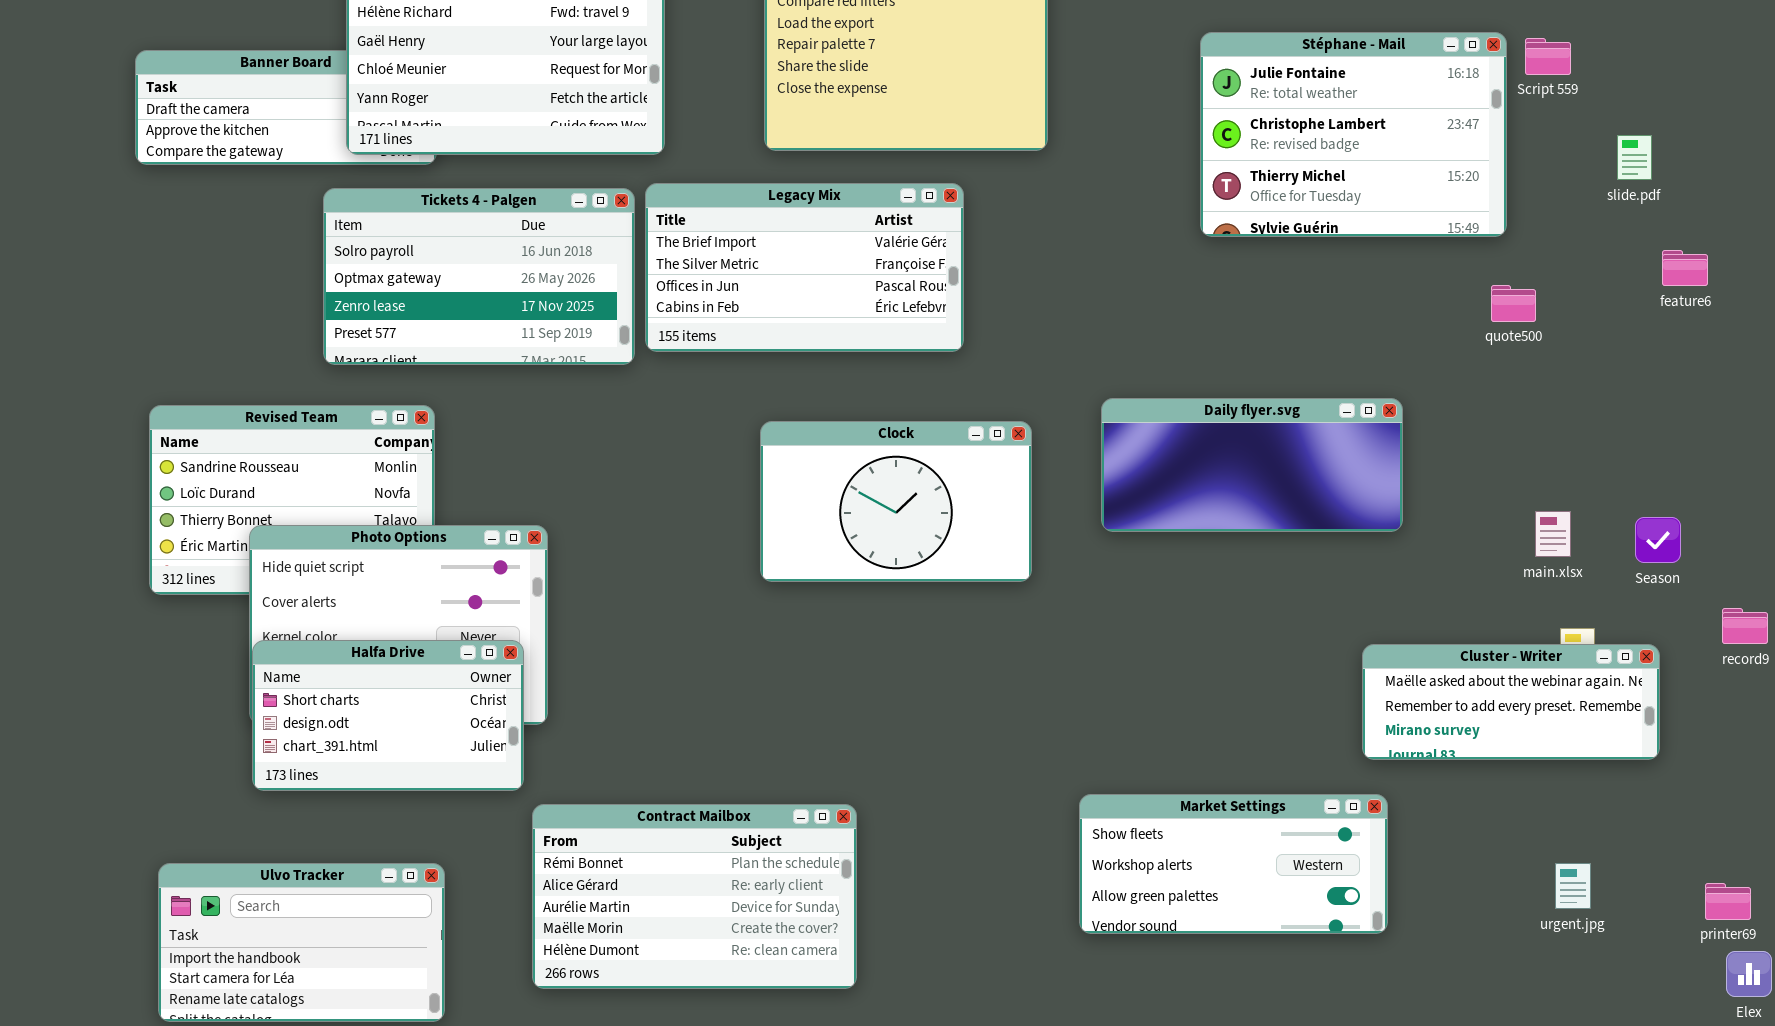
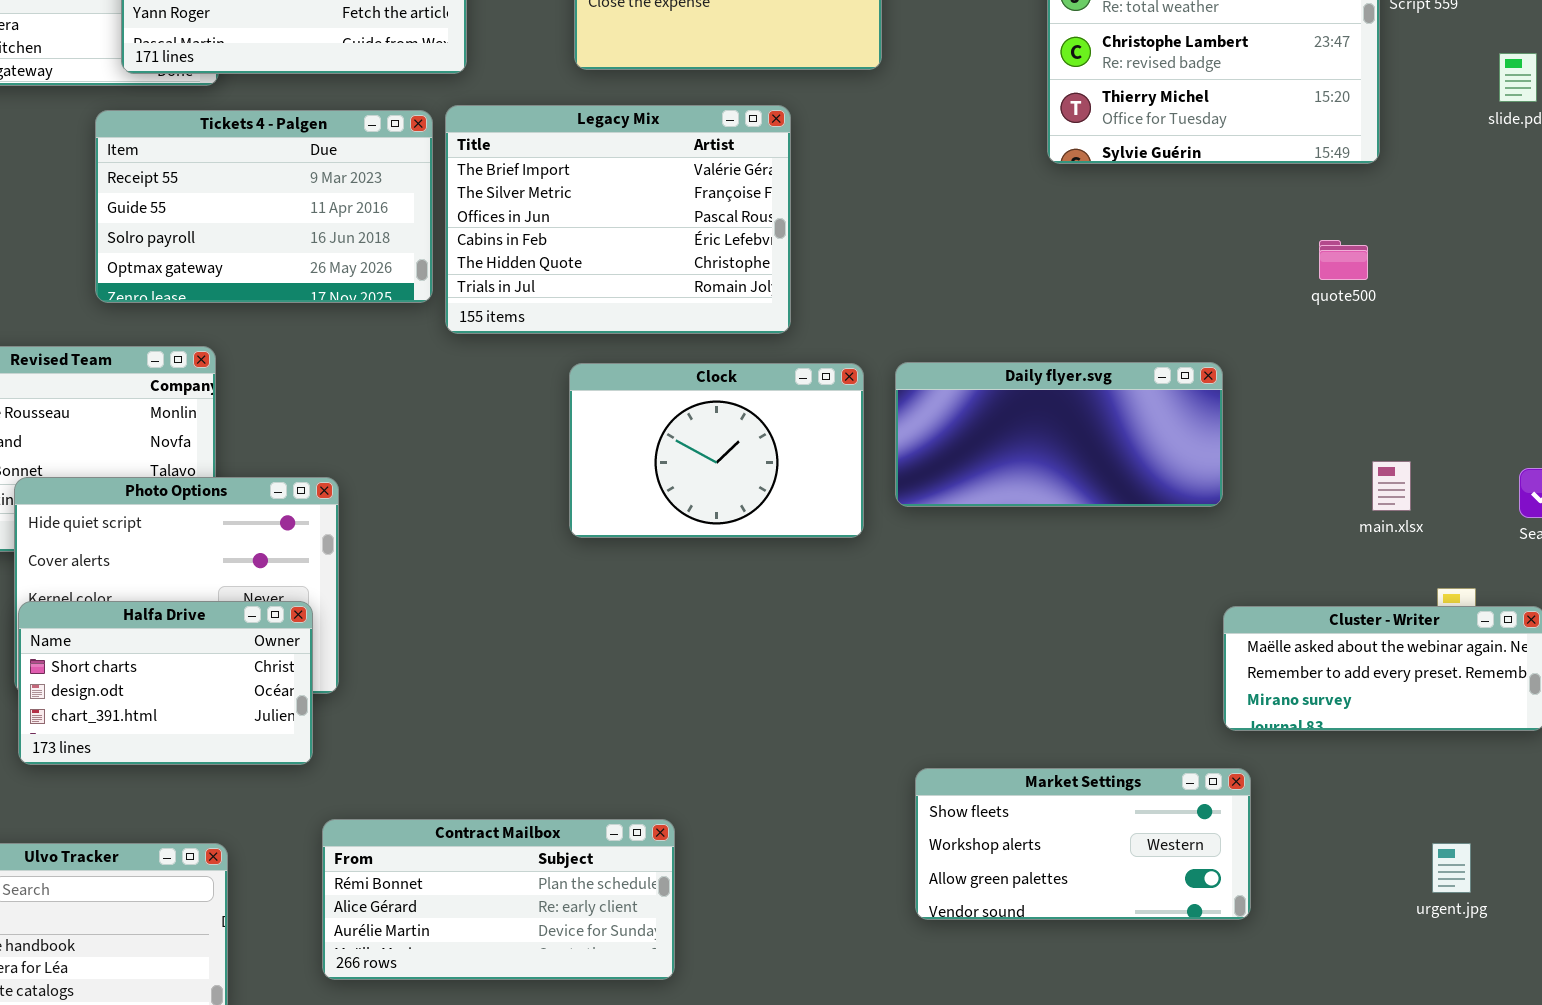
Legacy Mix: [645,183,964,352] -> [445,105,791,334], resized
Tickets 4 - Palgen: [323,188,635,365] -> [95,110,433,303], scrolled up 2 rows
quote500: [1491,285,1536,322] -> [1319,240,1368,280], moved
Daily flyer.svg: [1101,398,1403,532] -> [895,362,1223,507], moved
main.xlsx: [1535,511,1571,557] -> [1372,461,1411,511], moved
Contract Mailbox: [532,804,857,989] -> [322,819,675,980], resized

